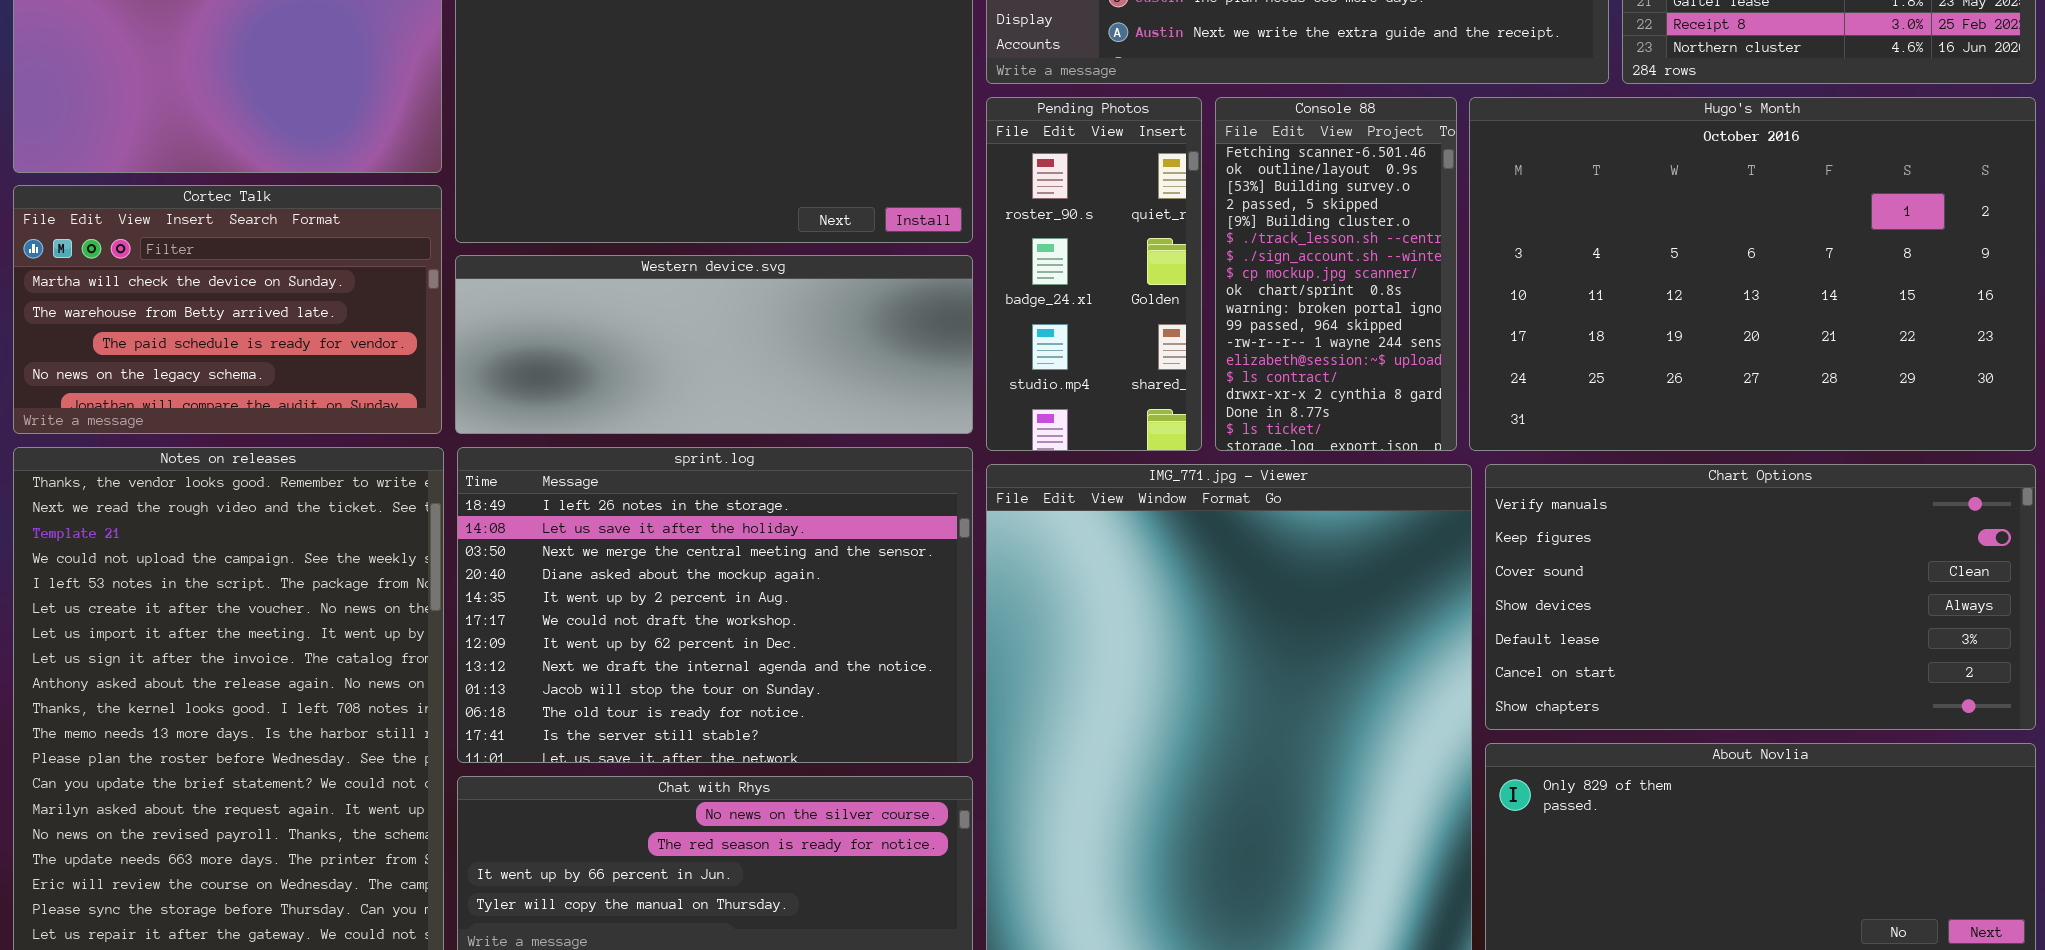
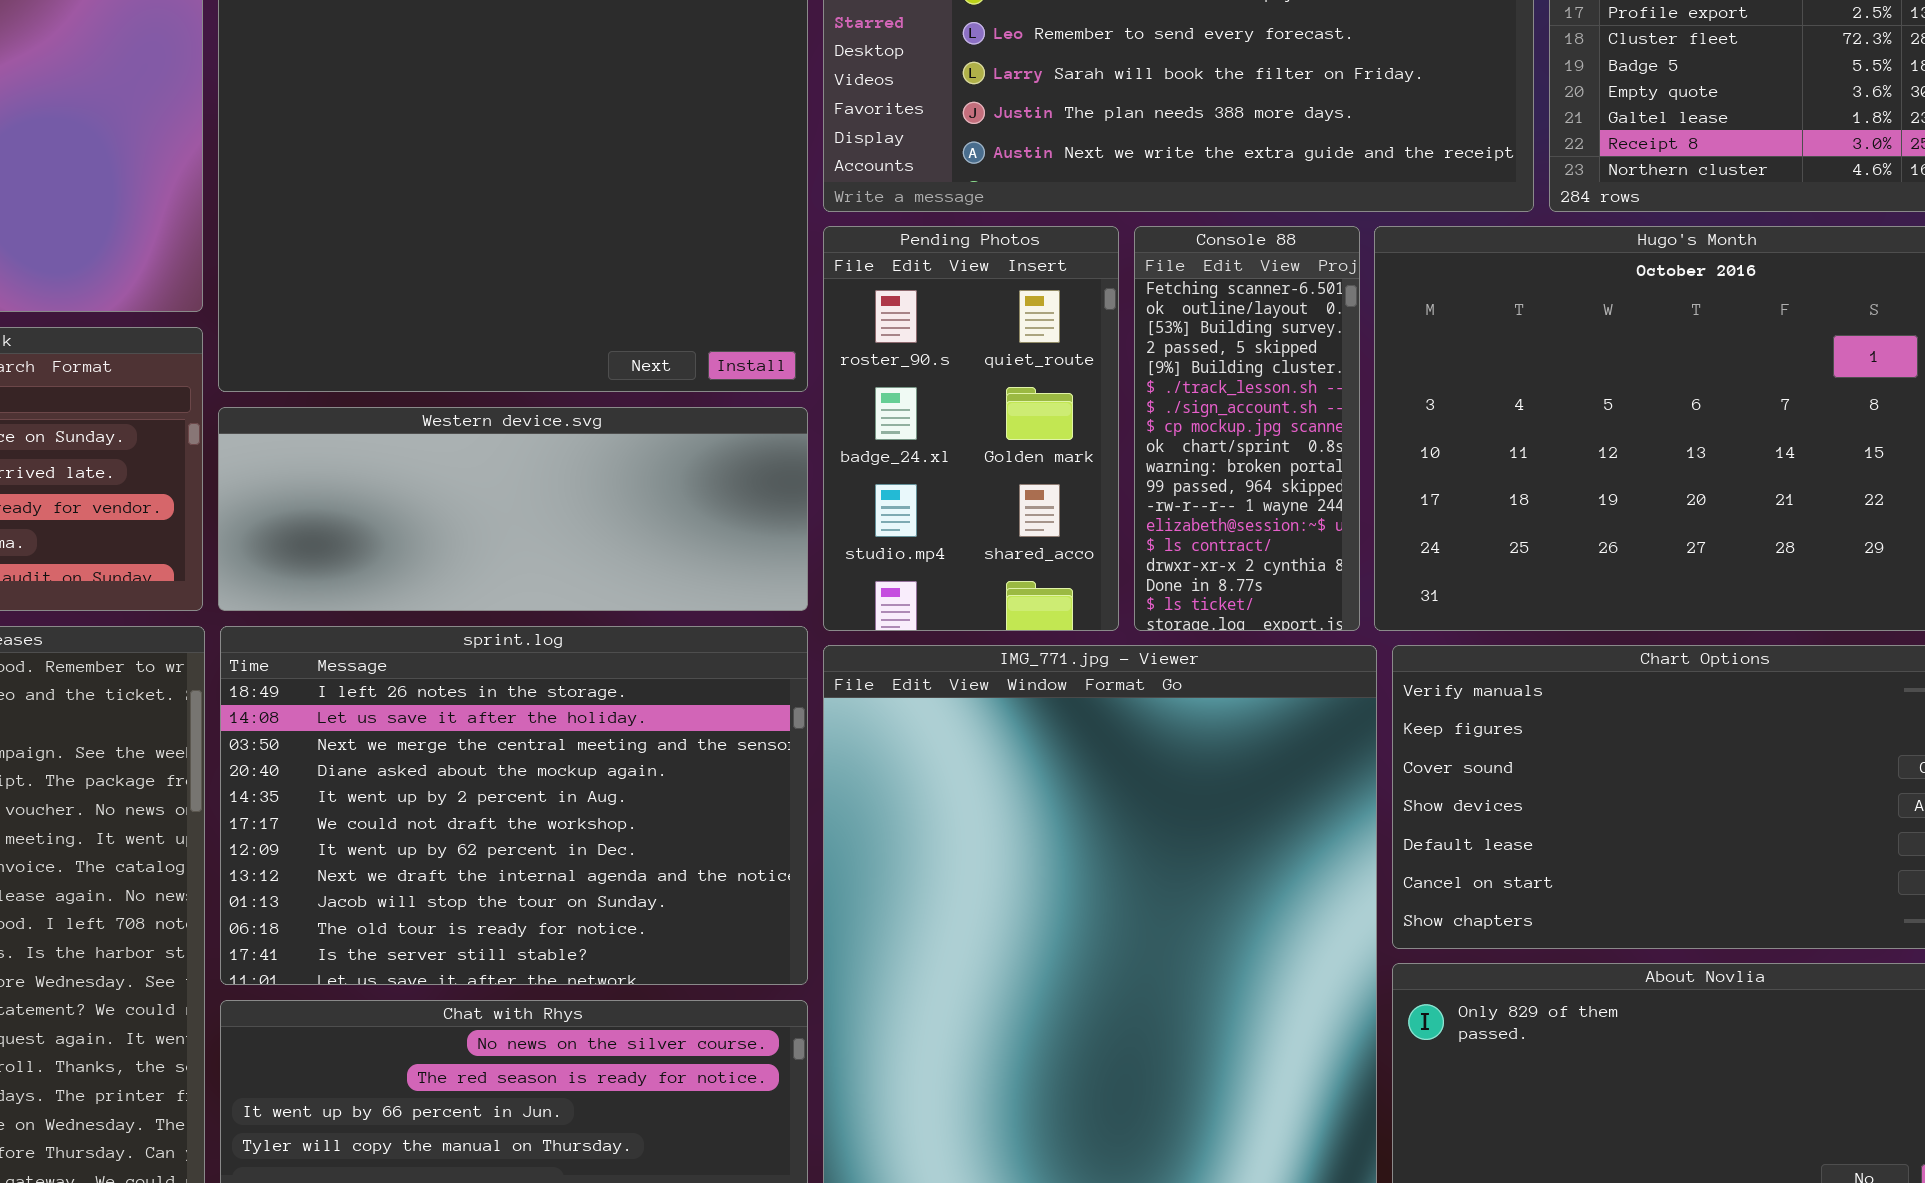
Pending Photos: [986,97,1202,451] -> [823,226,1119,631], resized
Console 88: [1215,97,1457,451] -> [1134,226,1360,631], resized

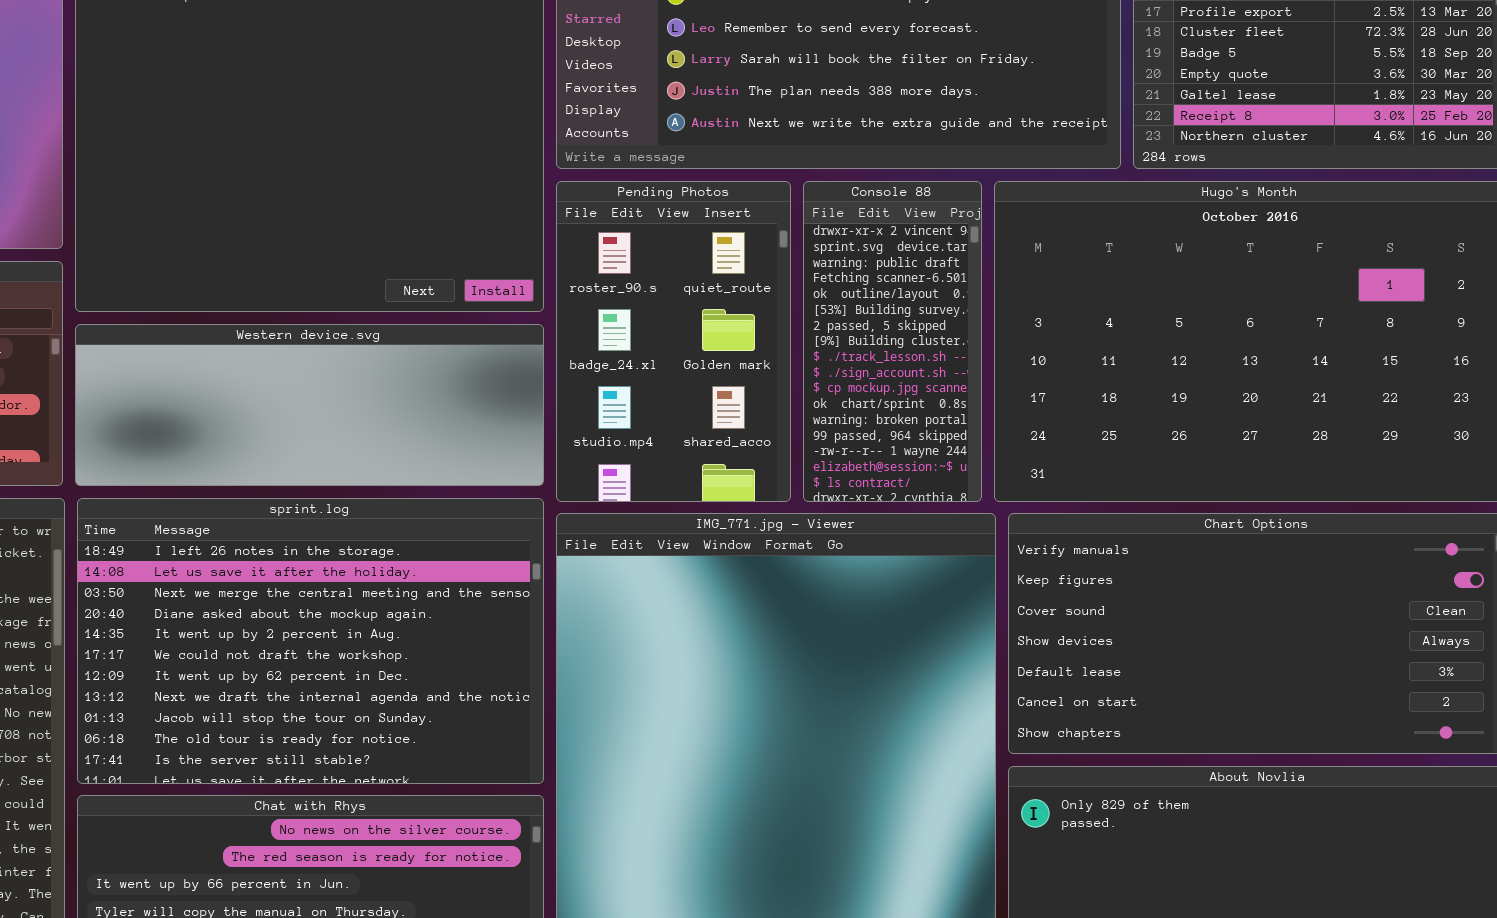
Console 88: [1134,226,1360,631] -> [803,181,982,502], scrolled up 3 rows

